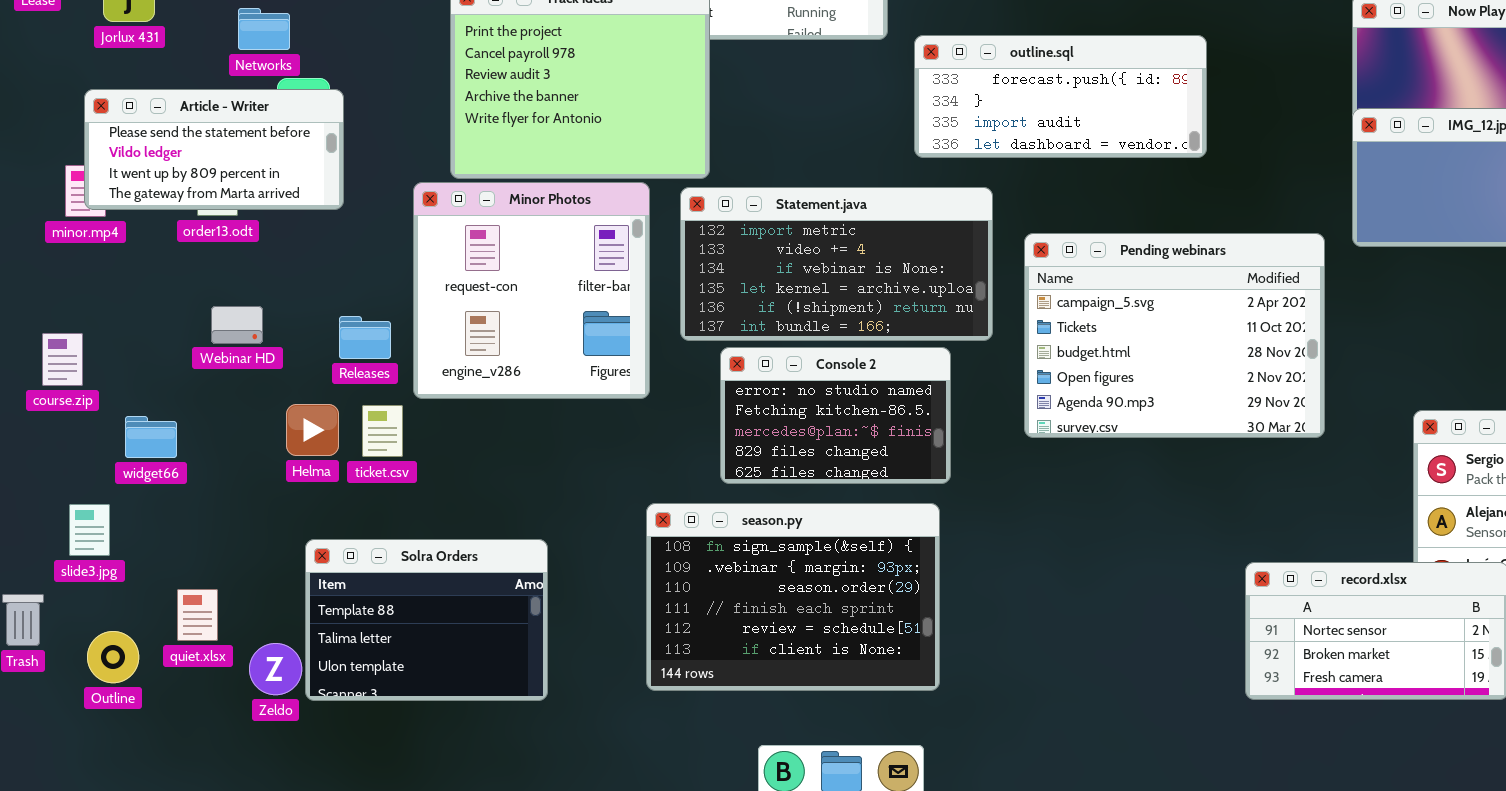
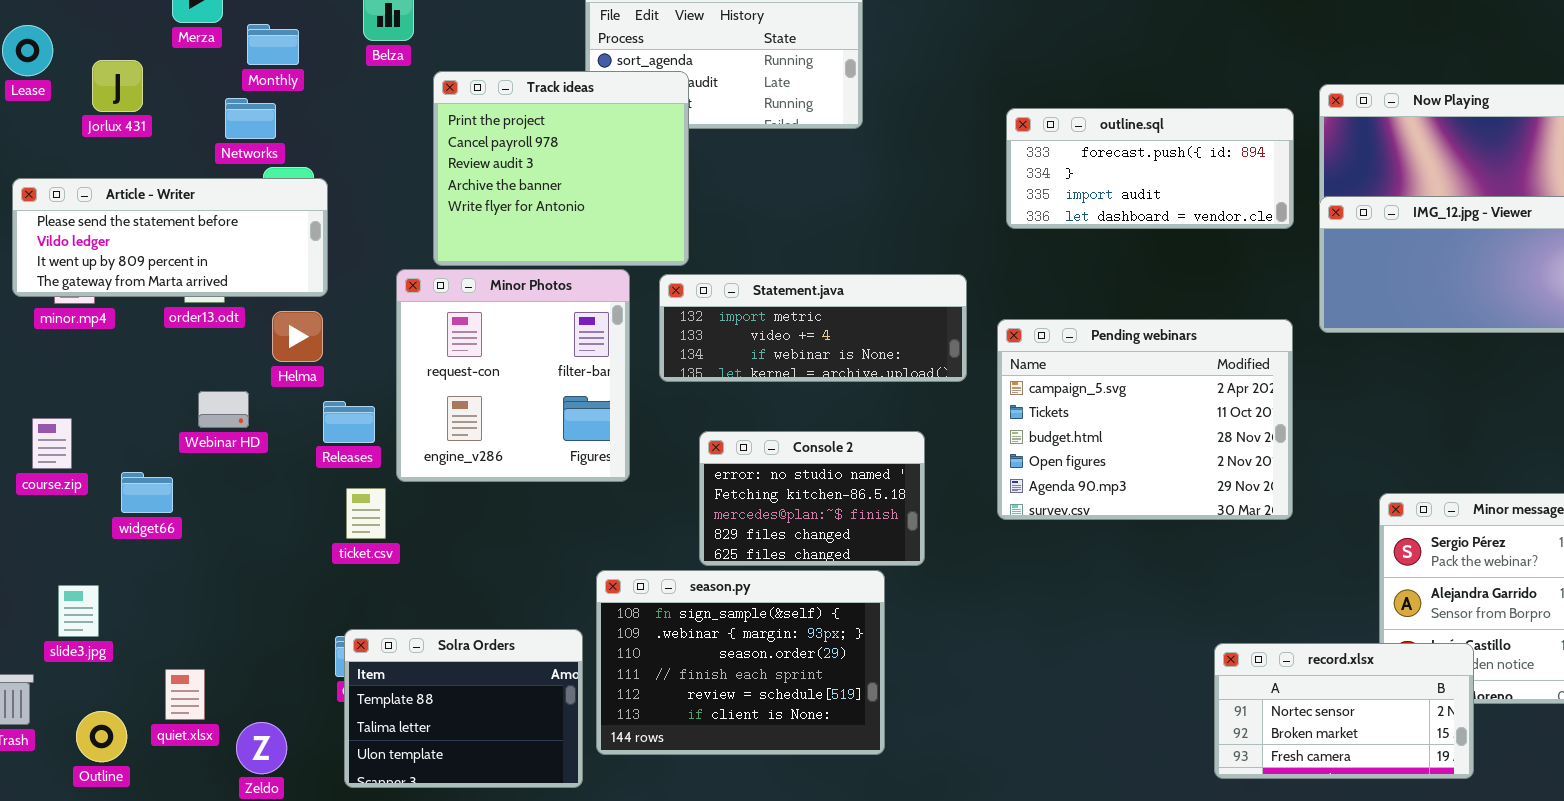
outline.sql: [914,35,1207,158] -> [1006,108,1294,229], moved
Article - Writer: [84,89,344,210] -> [12,178,328,297], resized
Statement.java: [680,187,993,341] -> [659,274,967,382], resized
Helma: [286,404,339,456] -> [272,311,323,362], moved
widget66: [125,416,177,458] -> [121,472,173,513], moved
season.py: [646,503,940,691] -> [596,570,885,755], moved
Solra Orders: [305,539,548,701] -> [344,629,583,788], moved

